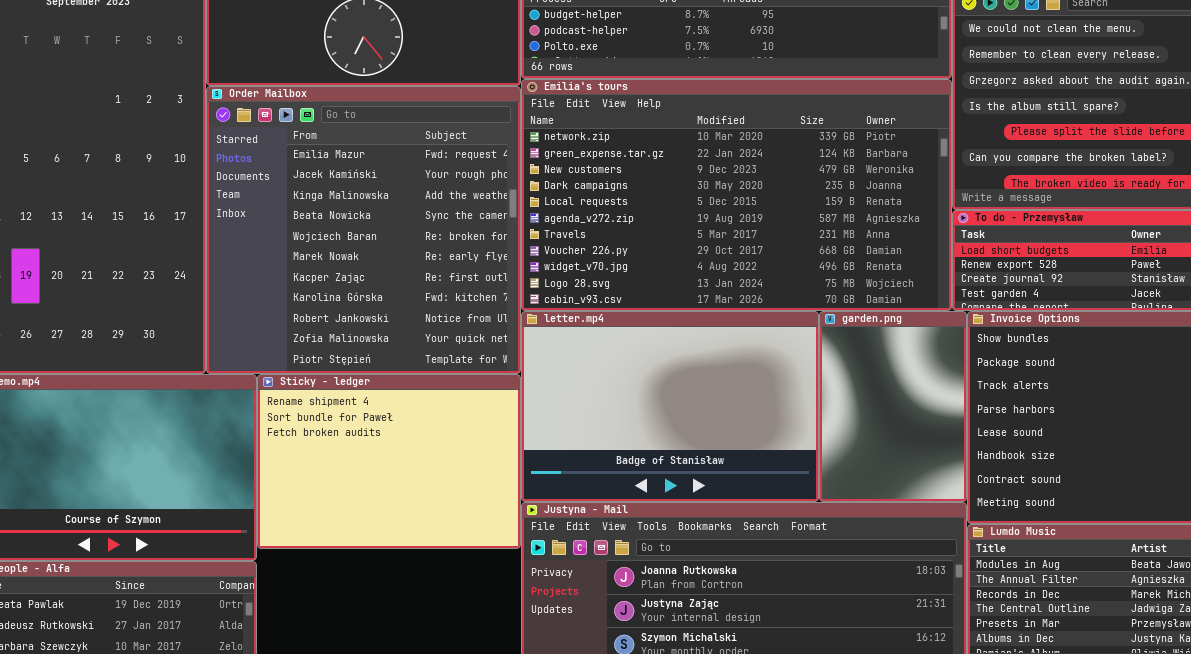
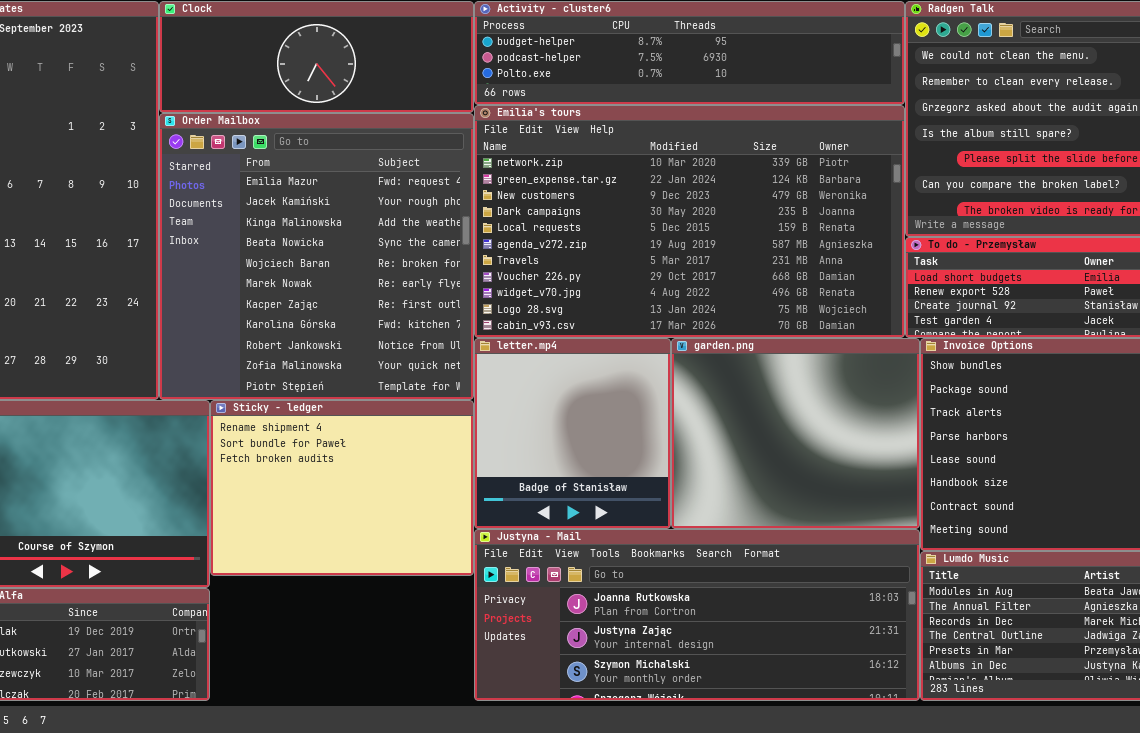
letter.mp4: [521,311,819,502] -> [474,338,671,529], resized
garden.png: [819,311,967,502] -> [671,338,920,529], resized

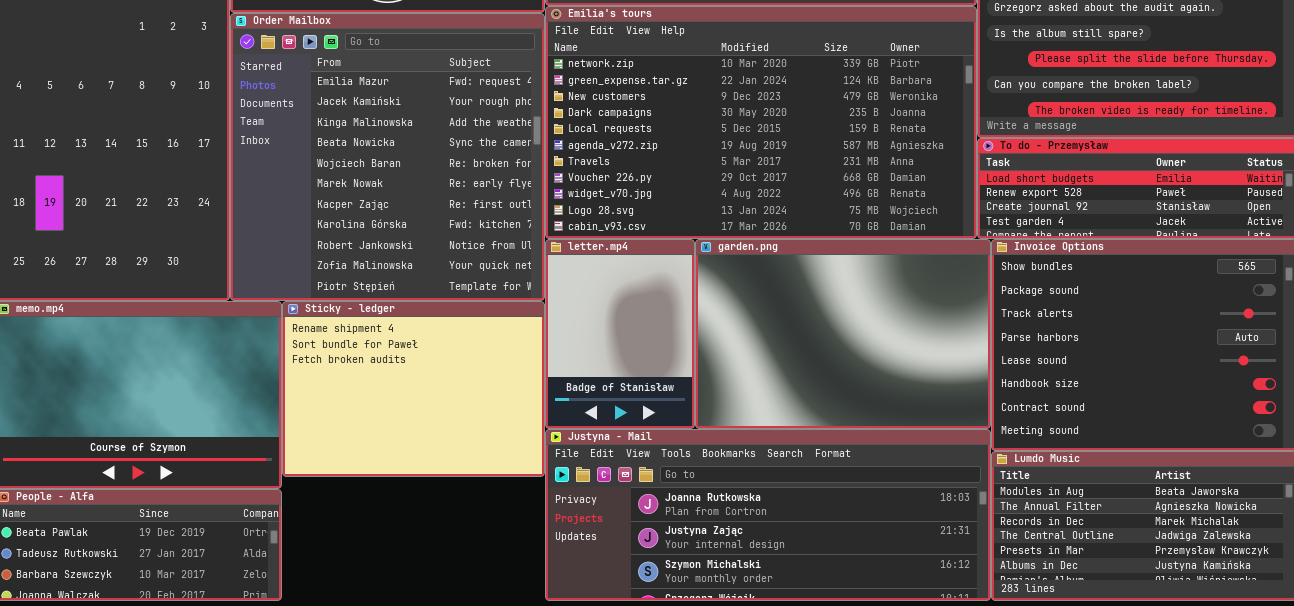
letter.mp4: [474,338,671,529] -> [545,239,695,429], resized
garden.png: [671,338,920,529] -> [695,239,991,429], resized

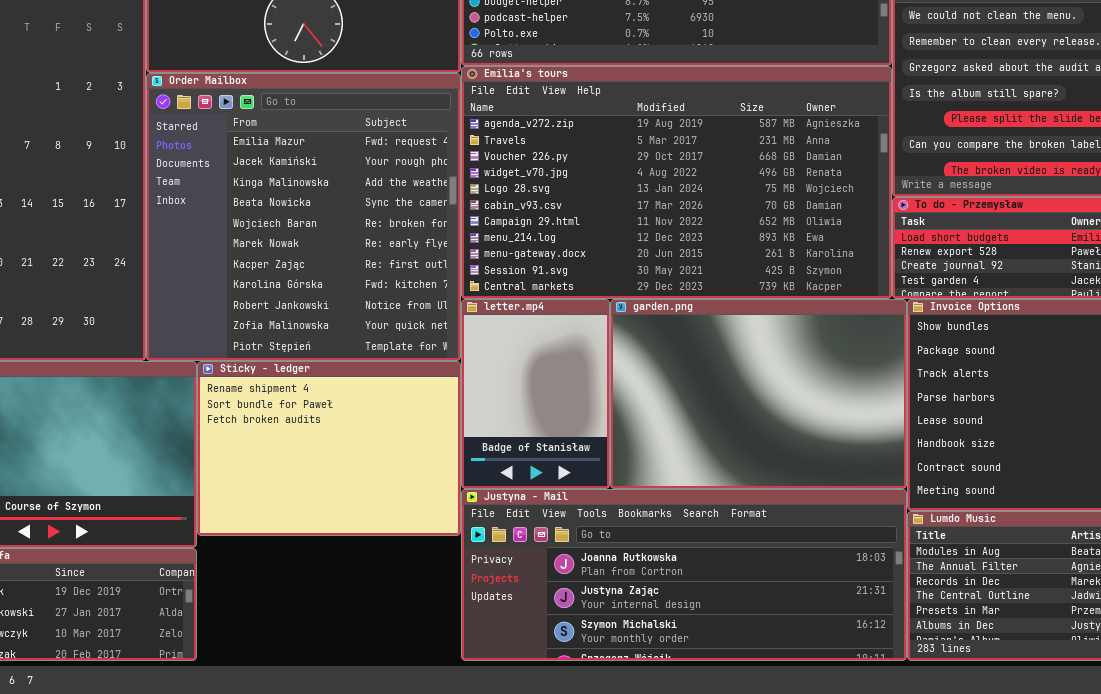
Emilia's tours: [545,6,977,239] -> [461,66,892,299], scrolled down 5 rows

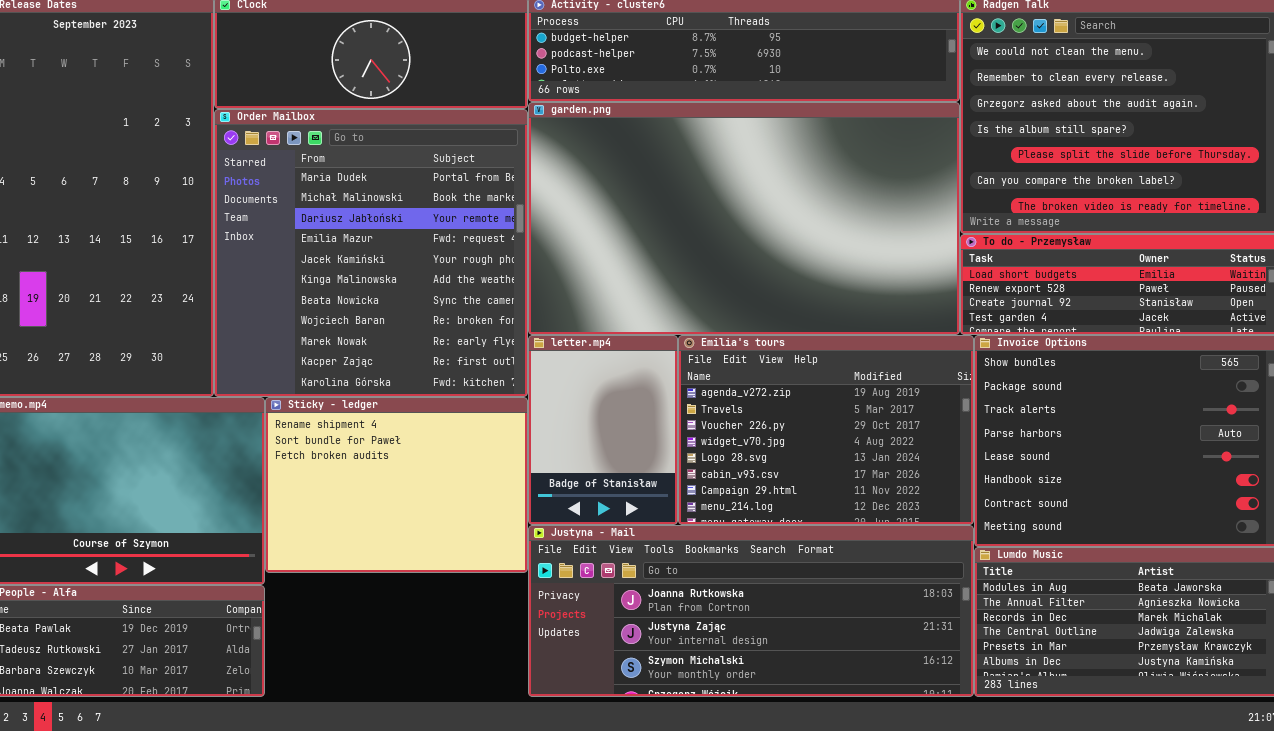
Emilia's tours: [461,66,892,299] -> [678,335,974,525], moved, resized
Order Mailbox: [146,73,461,361] -> [214,109,528,397], scrolled up 3 rows
garden.png: [610,299,907,489] -> [528,102,960,335], moved, resized

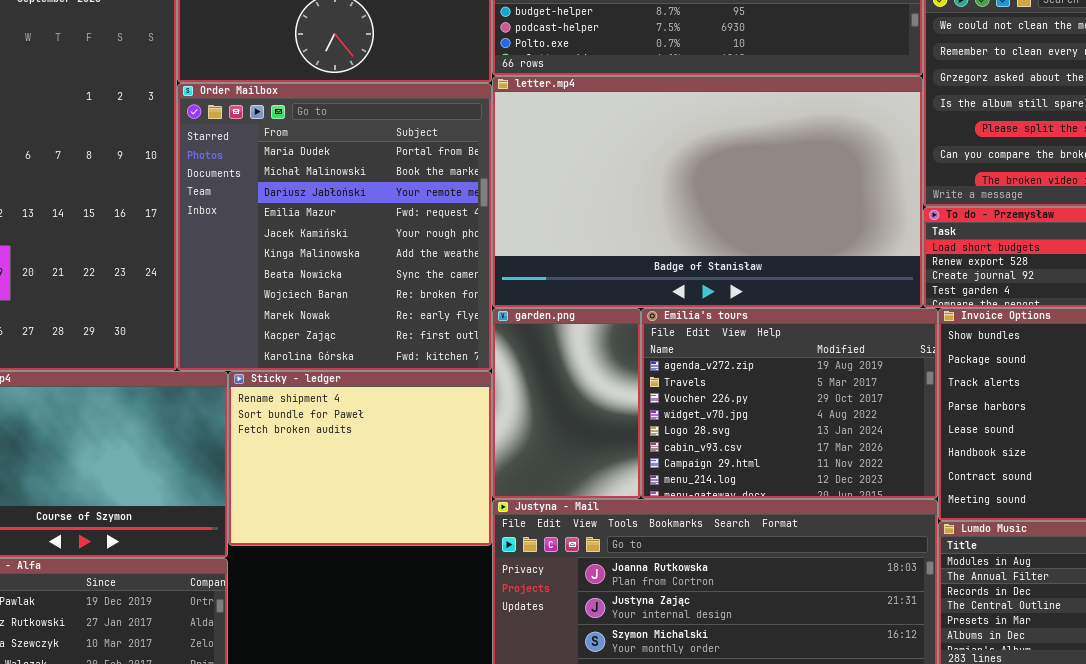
garden.png: [528,102,960,335] -> [492,308,641,499], moved, resized
letter.mp4: [528,335,678,525] -> [492,76,923,308], moved, resized

